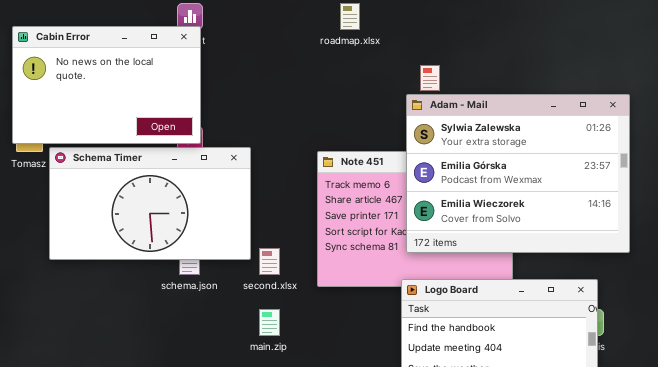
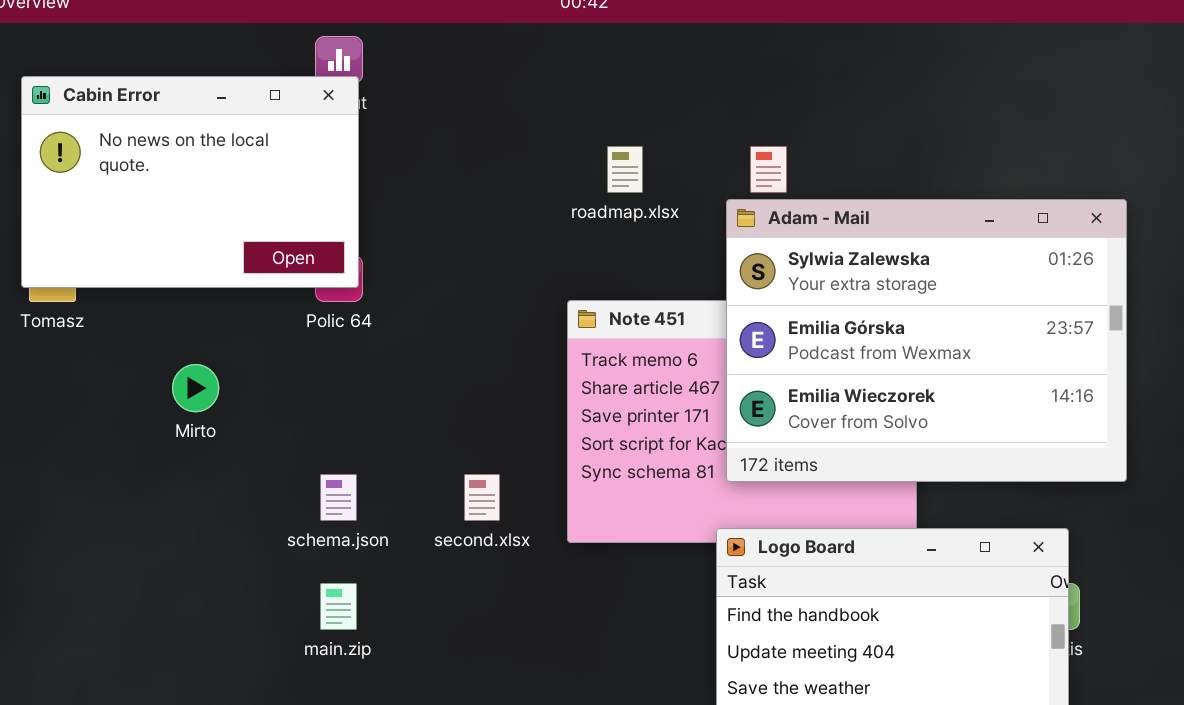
roadmap.xlsx: [340,3,360,30] -> [607,146,643,193], moved
Schema Timer: [49,147,251,260] -> none, closed
main.zip: [259,309,280,336] -> [320,583,357,630], moved

